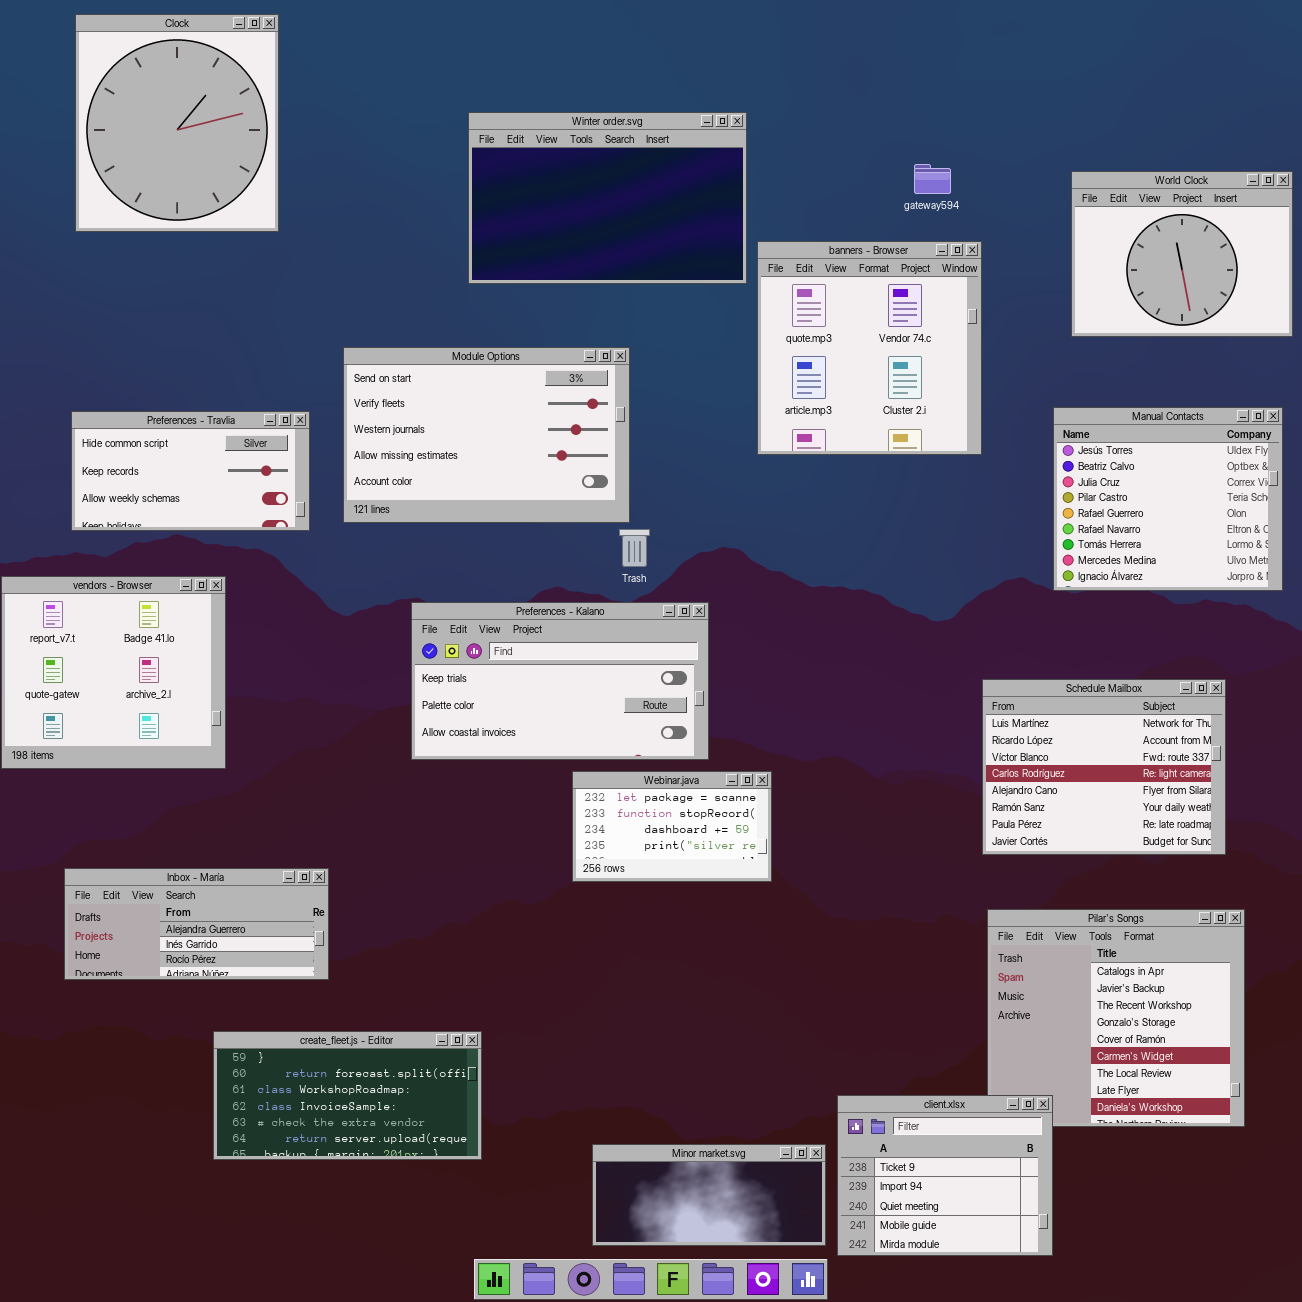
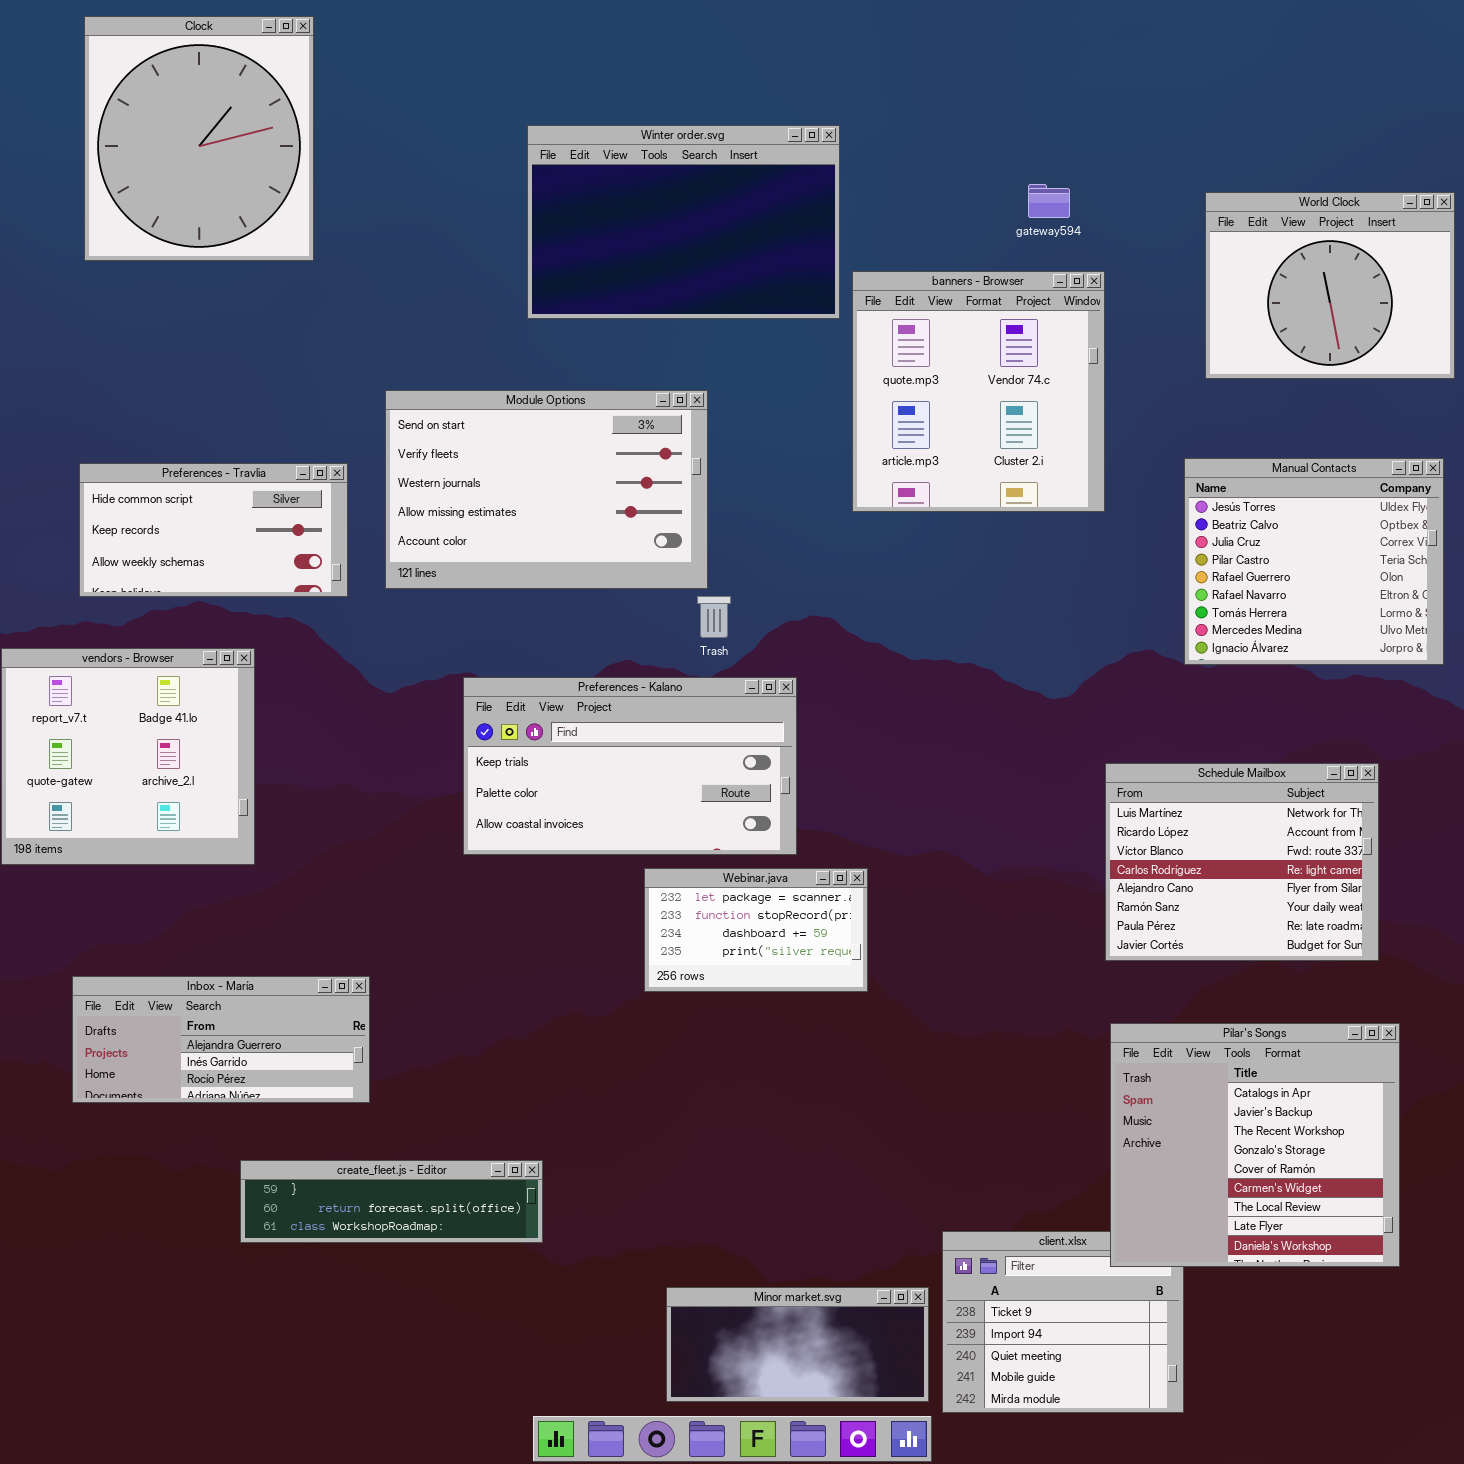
Pilar's Songs: [987,909,1245,1127] -> [1110,1023,1400,1267], raised
create_fleet.js - Editor: [213,1031,482,1160] -> [240,1160,543,1243], resized

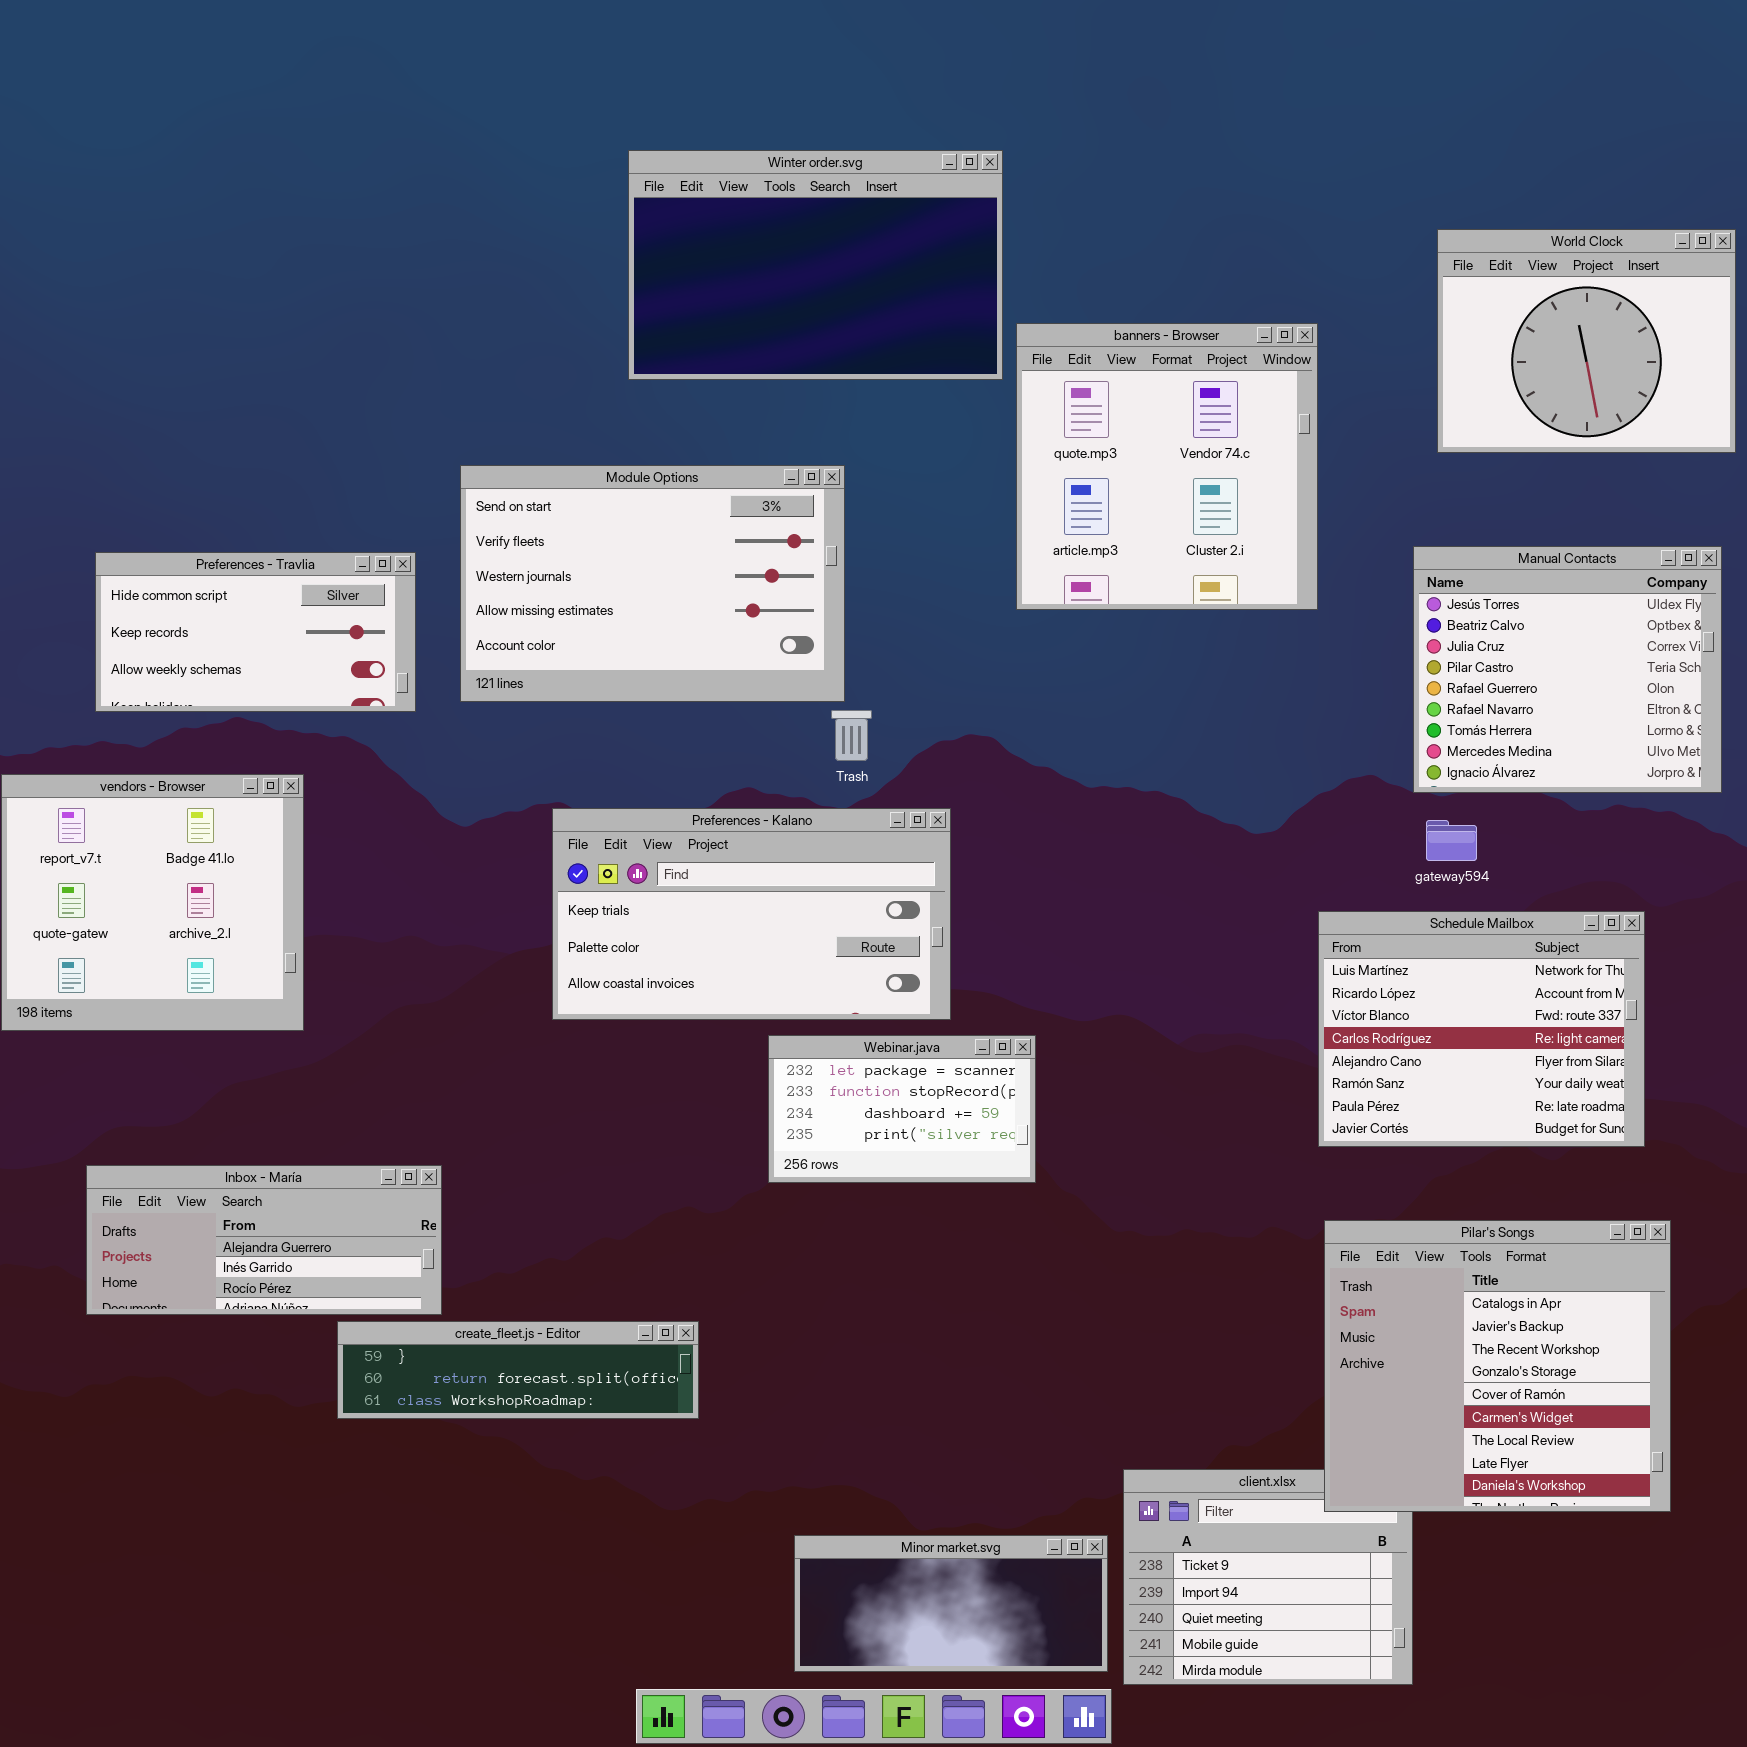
Clock: [84,16,314,261] -> none, closed
gateway594: [1028,184,1070,218] -> [1426,820,1477,861], moved
create_fleet.js - Editor: [240,1160,543,1243] -> [337,1321,699,1419], moved

